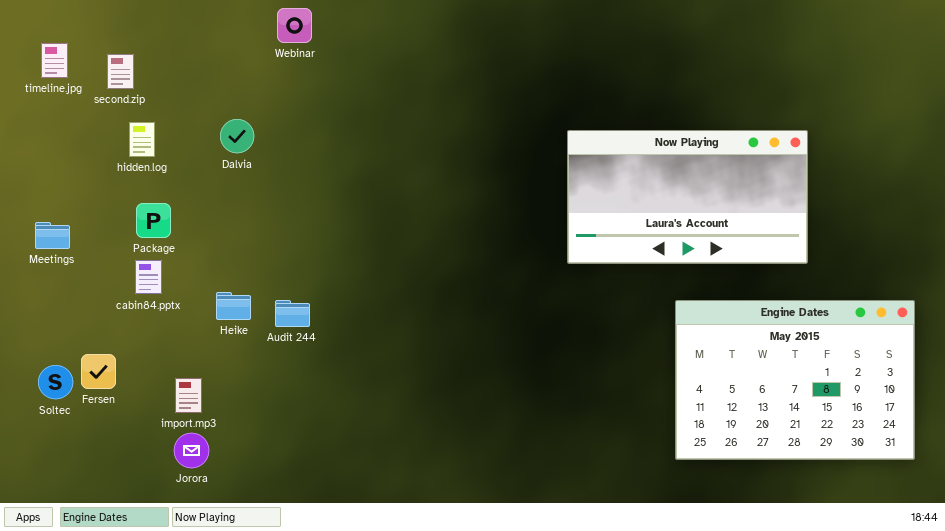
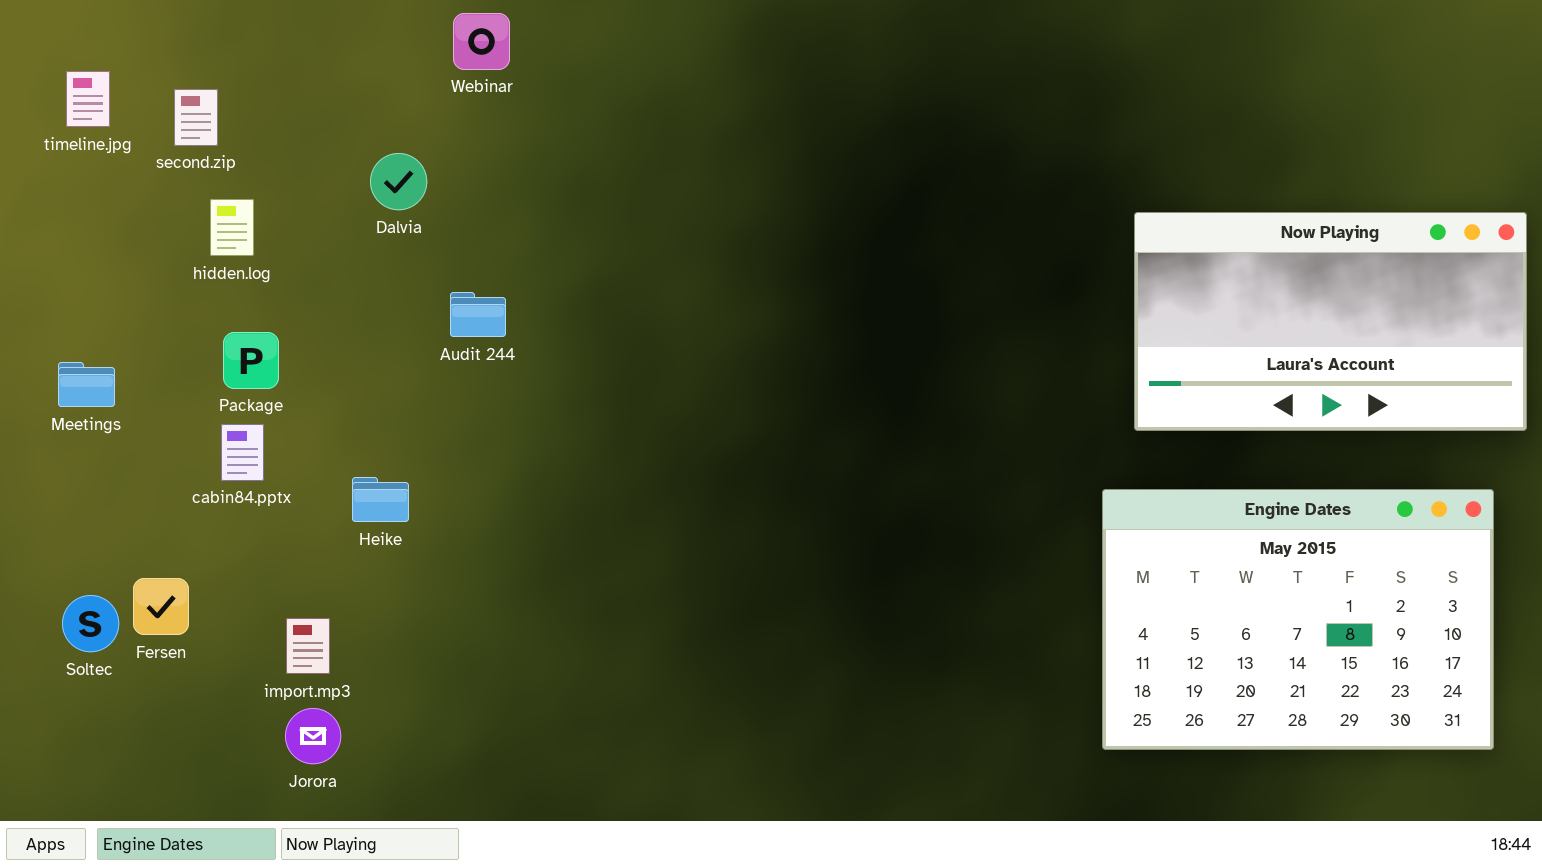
Dalvia: [220,119,254,153] -> [370,153,427,210], moved
Now Playing: [567,130,808,264] -> [1134,212,1527,431], moved
Audit 244: [275,300,310,327] -> [450,292,506,337], moved

